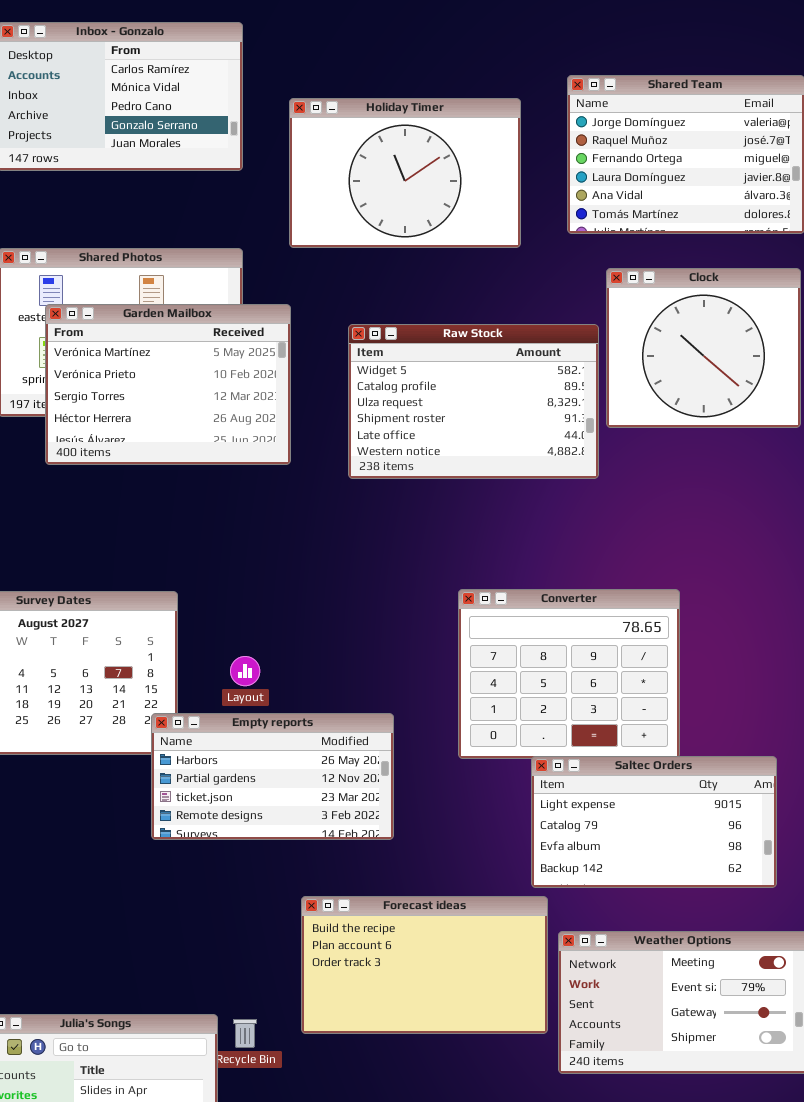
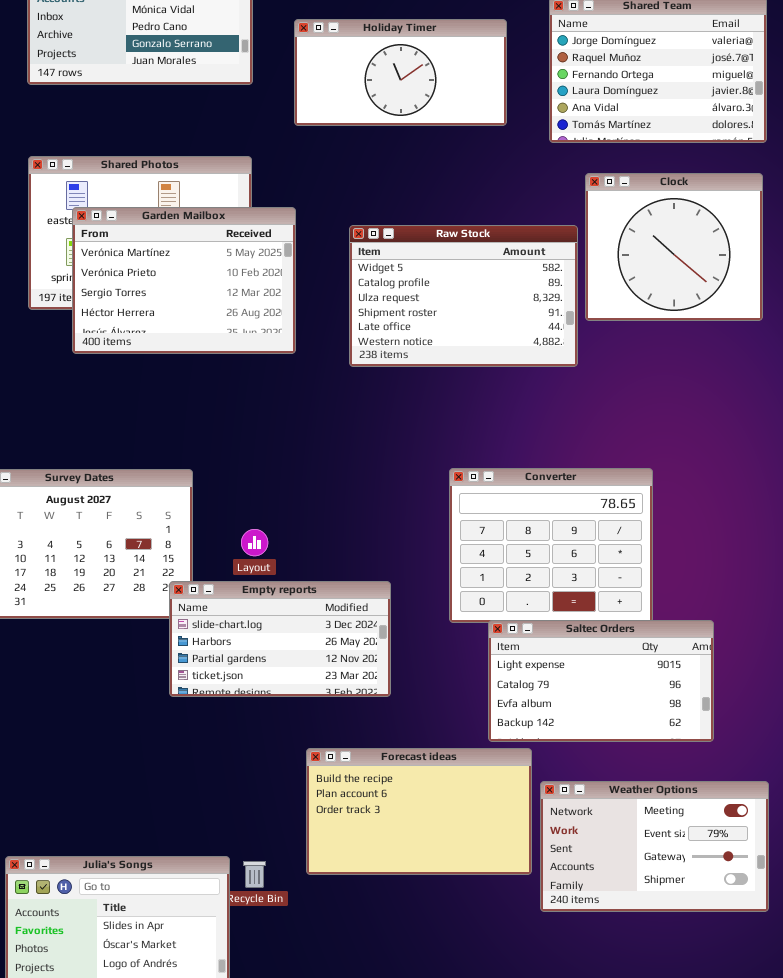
Holiday Timer: [289,98,521,248] -> [294,19,507,126], resized
Empty reports: [151,713,394,840] -> [169,581,391,697], scrolled up 1 row
Saltec Orders: [531,756,777,888] -> [488,620,714,742], moved

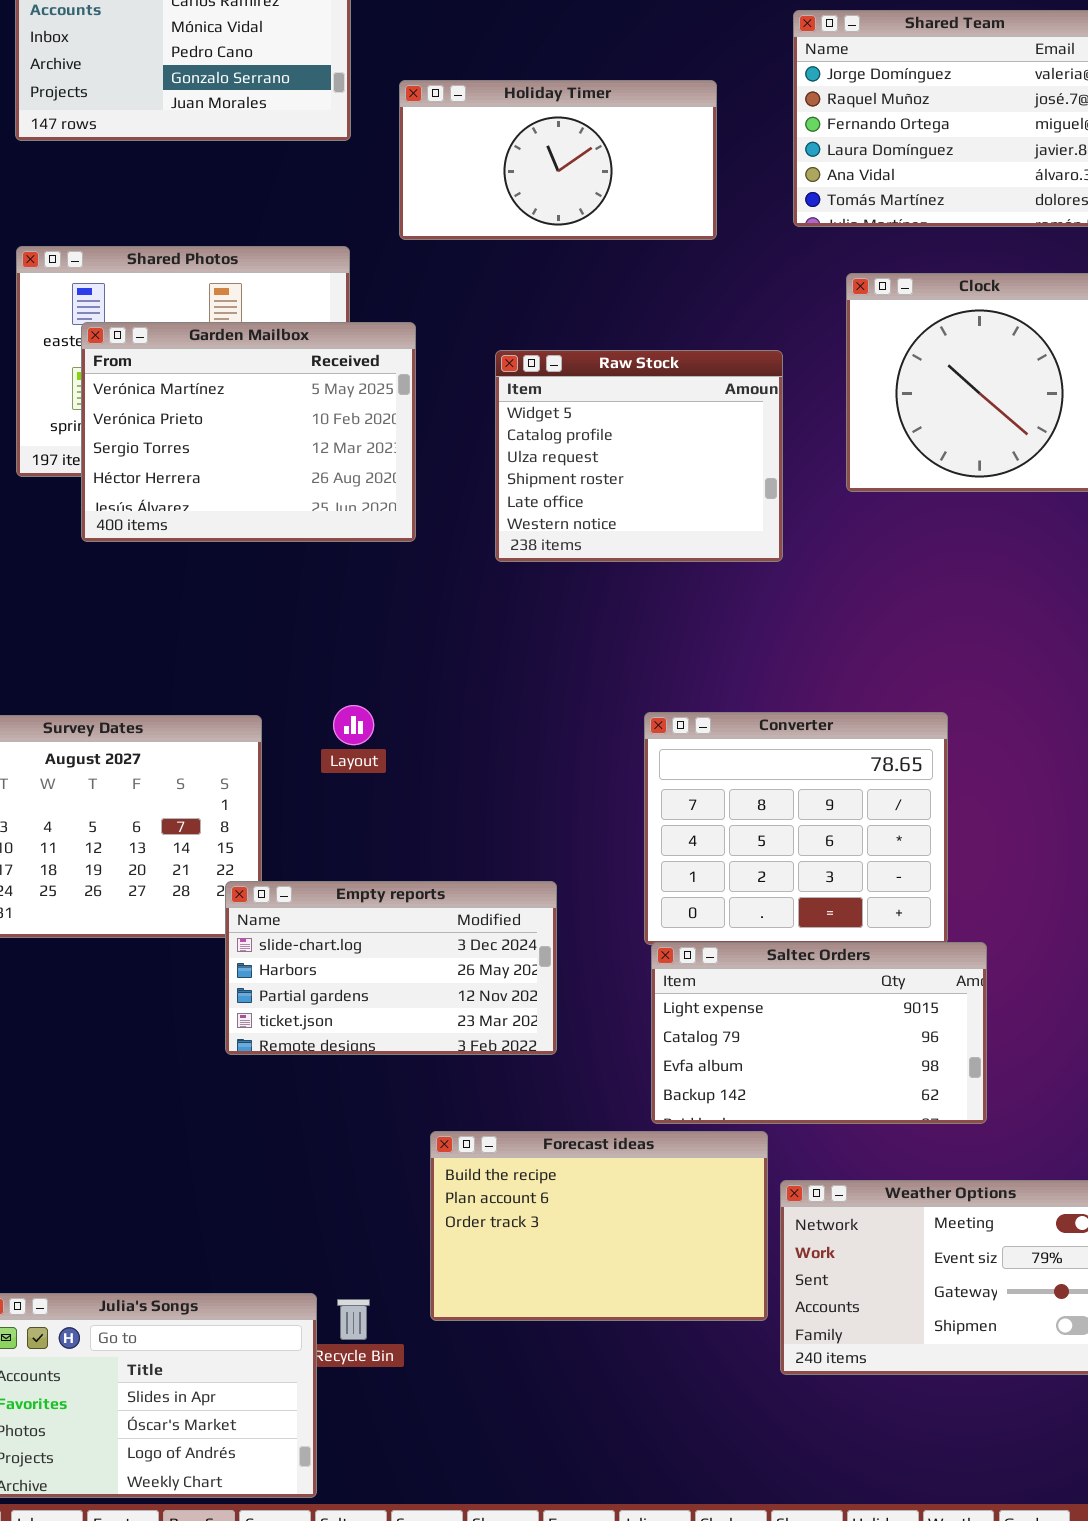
Holiday Timer: [294,19,507,126] -> [399,80,717,240], moved
Raw Stock: [349,225,578,367] -> [495,350,783,562], resized
Layout: [241,529,268,556] -> [333,705,374,745], moved
Saltec Orders: [488,620,714,742] -> [651,942,987,1124], moved

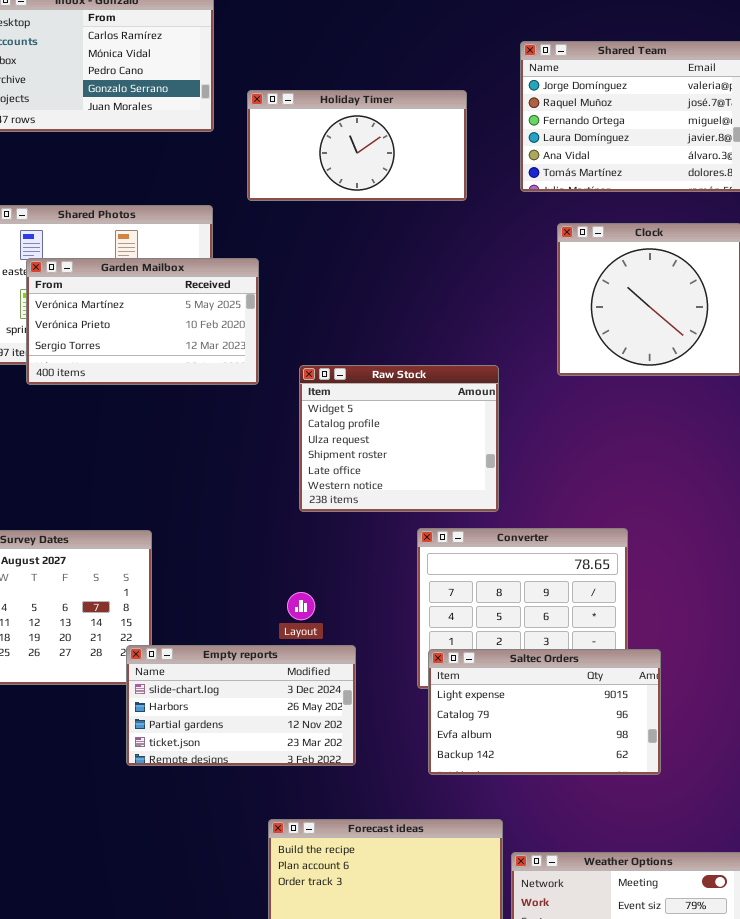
Garden Mailbox: [81,322,416,542] -> [26,258,259,385], resized
Raw Stock: [495,350,783,562] -> [299,365,499,512], moved
Layout: [333,705,374,745] -> [287,592,315,620], moved
Saltec Orders: [651,942,987,1124] -> [428,649,661,775], moved

